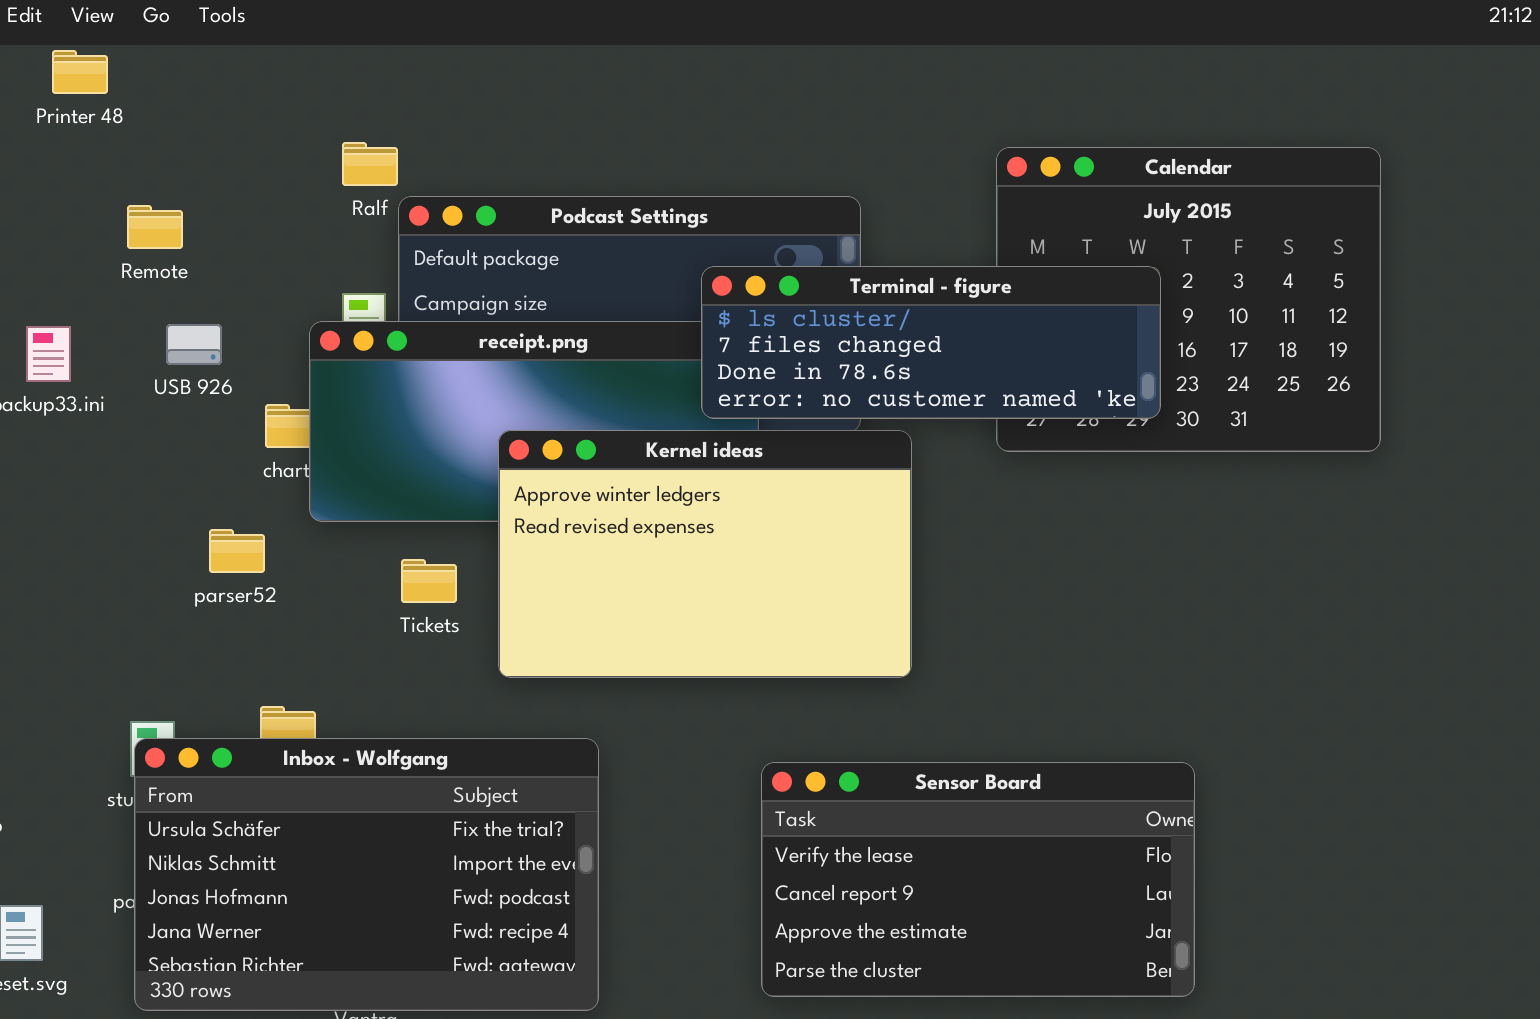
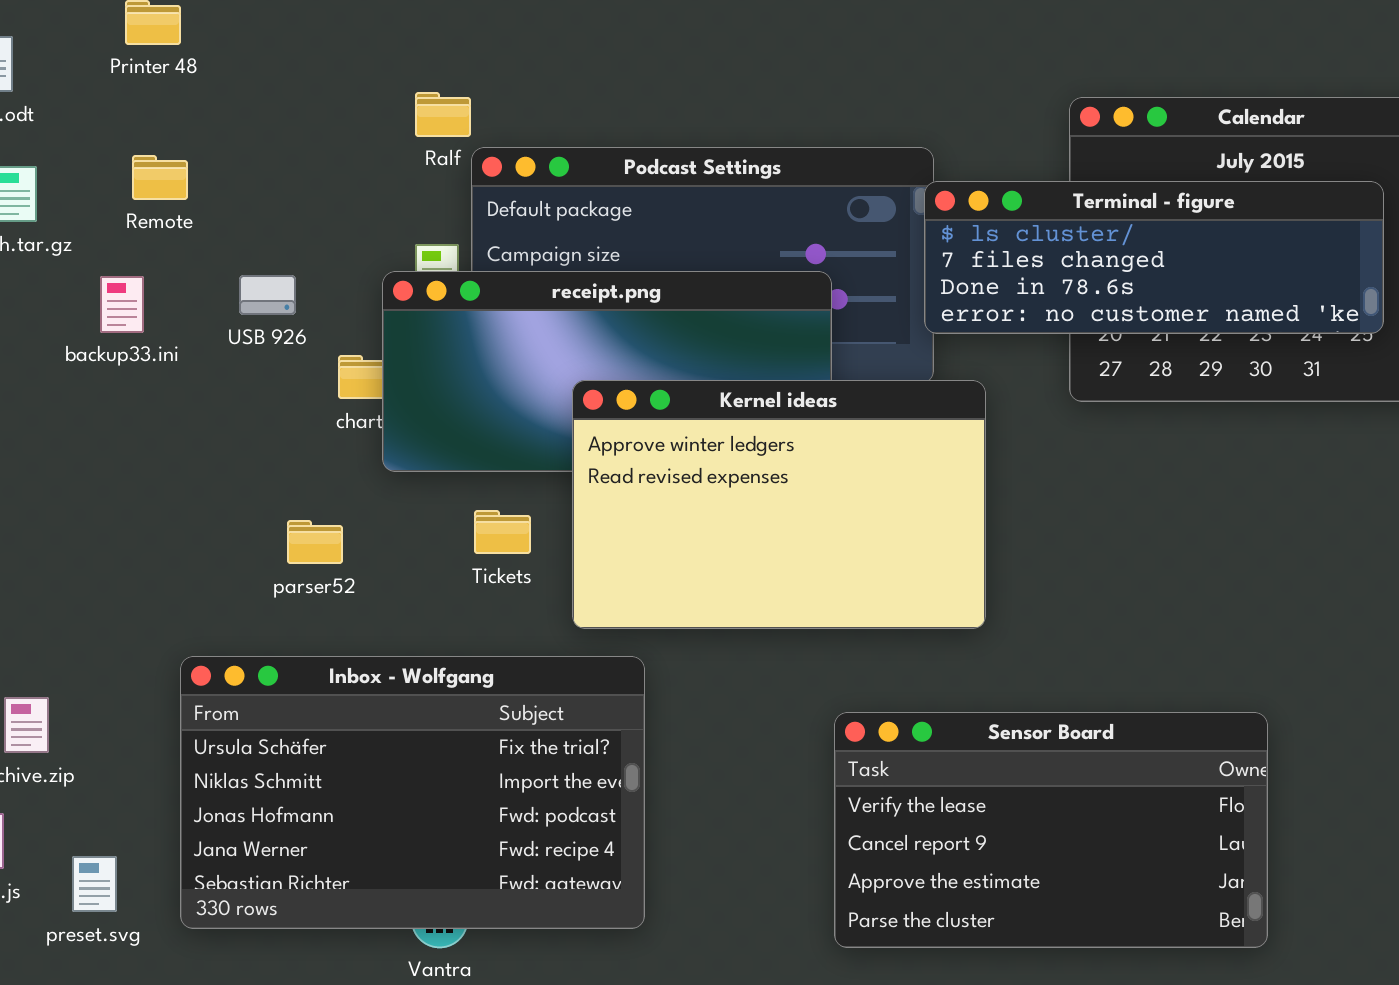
Remote: [127,205,183,249] -> [132,155,188,200], moved
Terminal - figure: [701,266,1161,419] -> [924,181,1384,334], moved
parser52: [209,529,265,573] -> [287,520,343,564], moved
Inbox - Wolfgang: [134,738,599,1011] -> [180,656,645,929], moved

